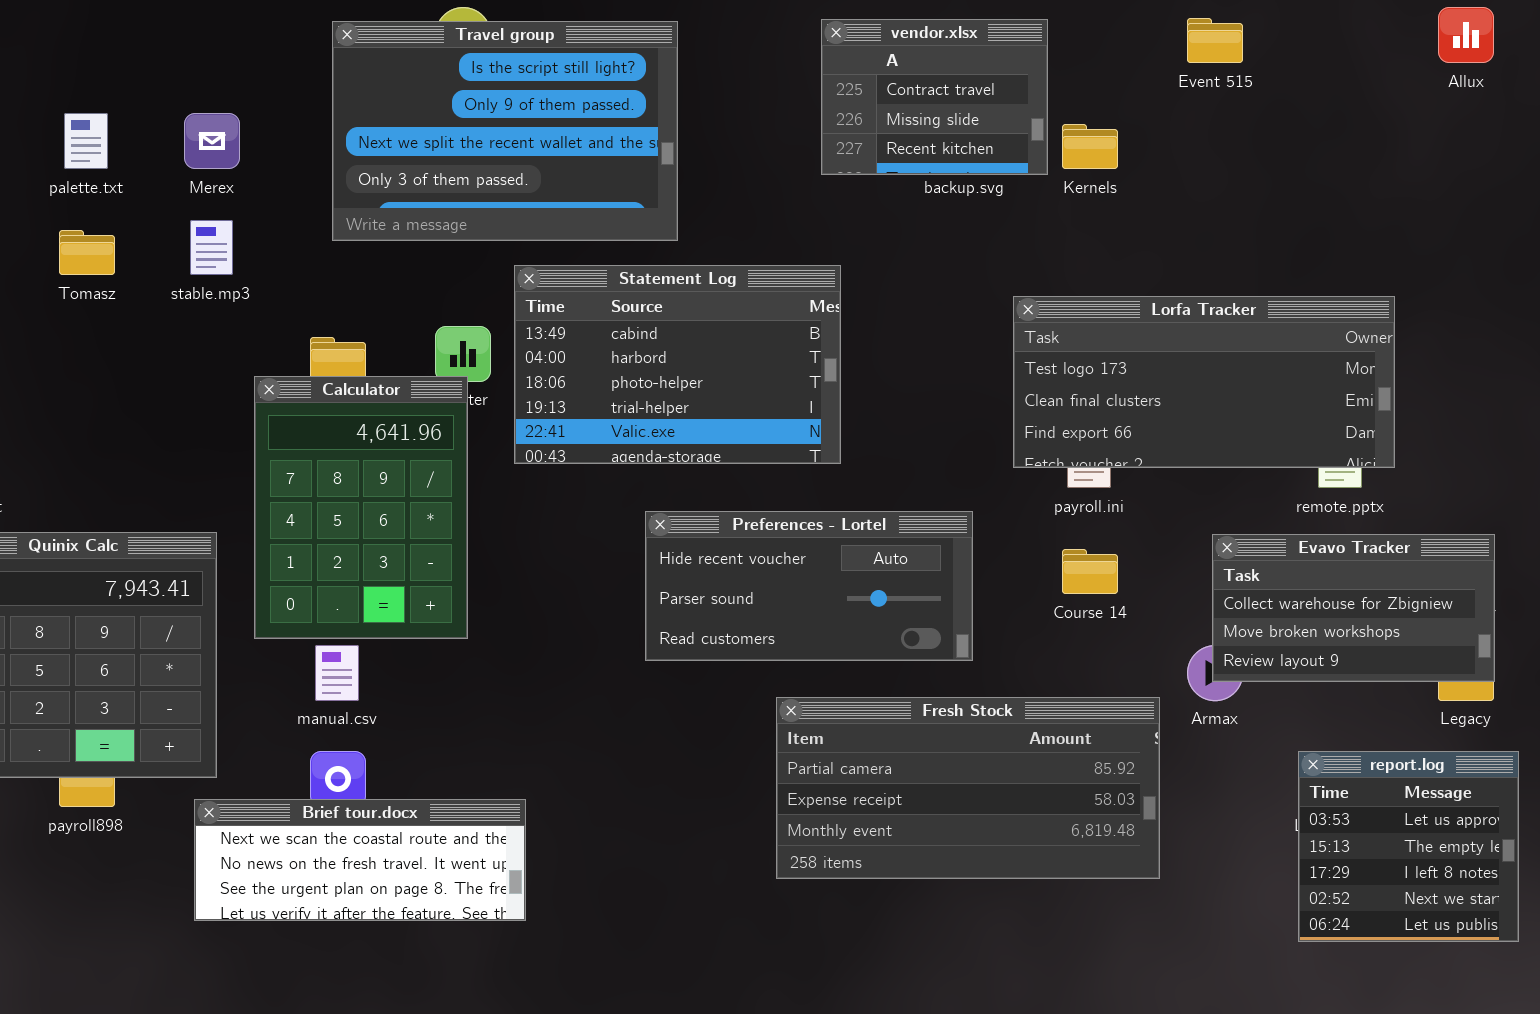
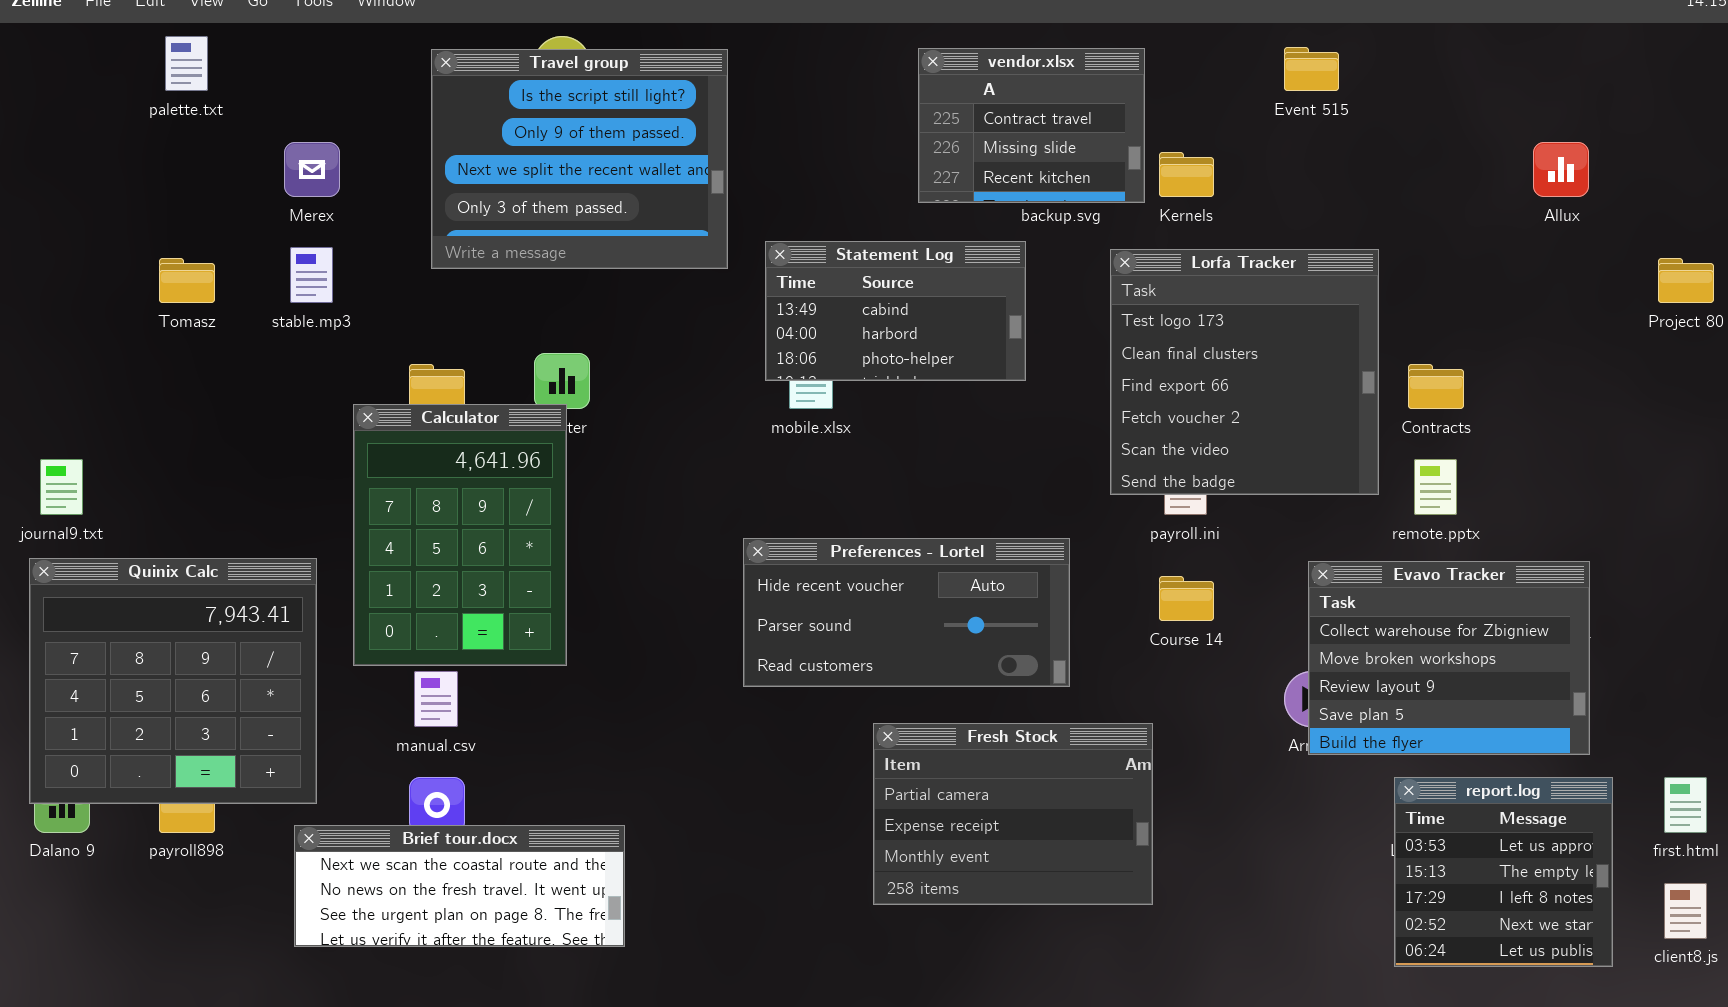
Allux: [1438,7,1494,63] -> [1533,142,1589,197], moved
Travel group: [332,21,678,241] -> [431,49,728,269], resized
palette.txt: [64,113,108,169] -> [165,36,208,91], moved
Statement Log: [514,265,841,464] -> [765,241,1026,381], moved, resized
Lorfa Tracker: [1013,296,1395,468] -> [1110,249,1379,495], resized
Evavo Tracker: [1212,534,1495,682] -> [1308,561,1590,755], resized
Fresh Stock: [776,697,1160,879] -> [873,723,1153,905], resized

